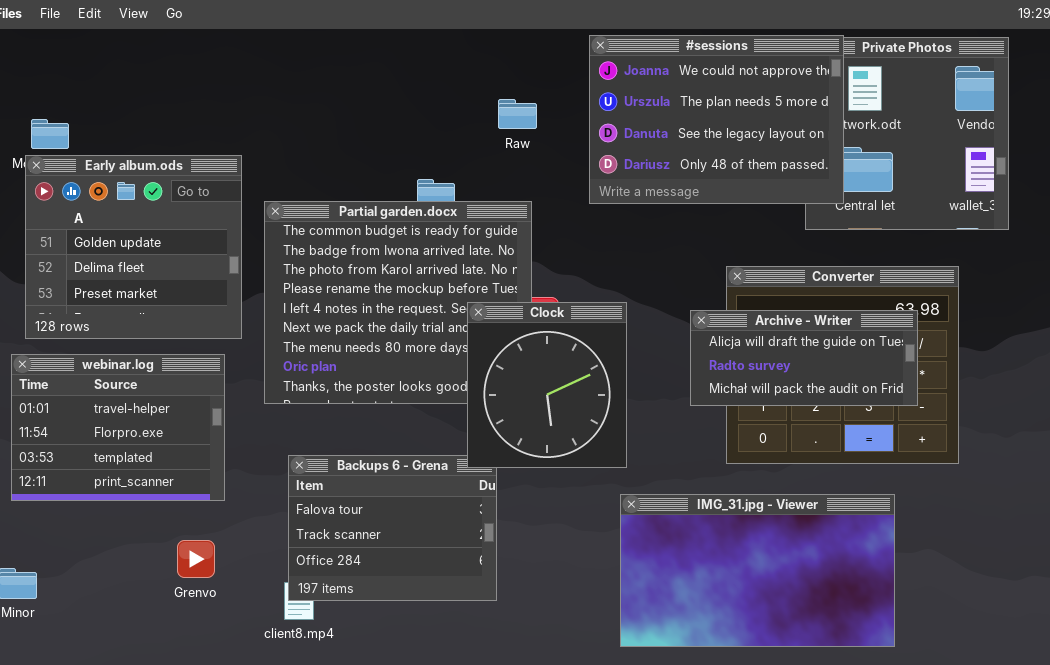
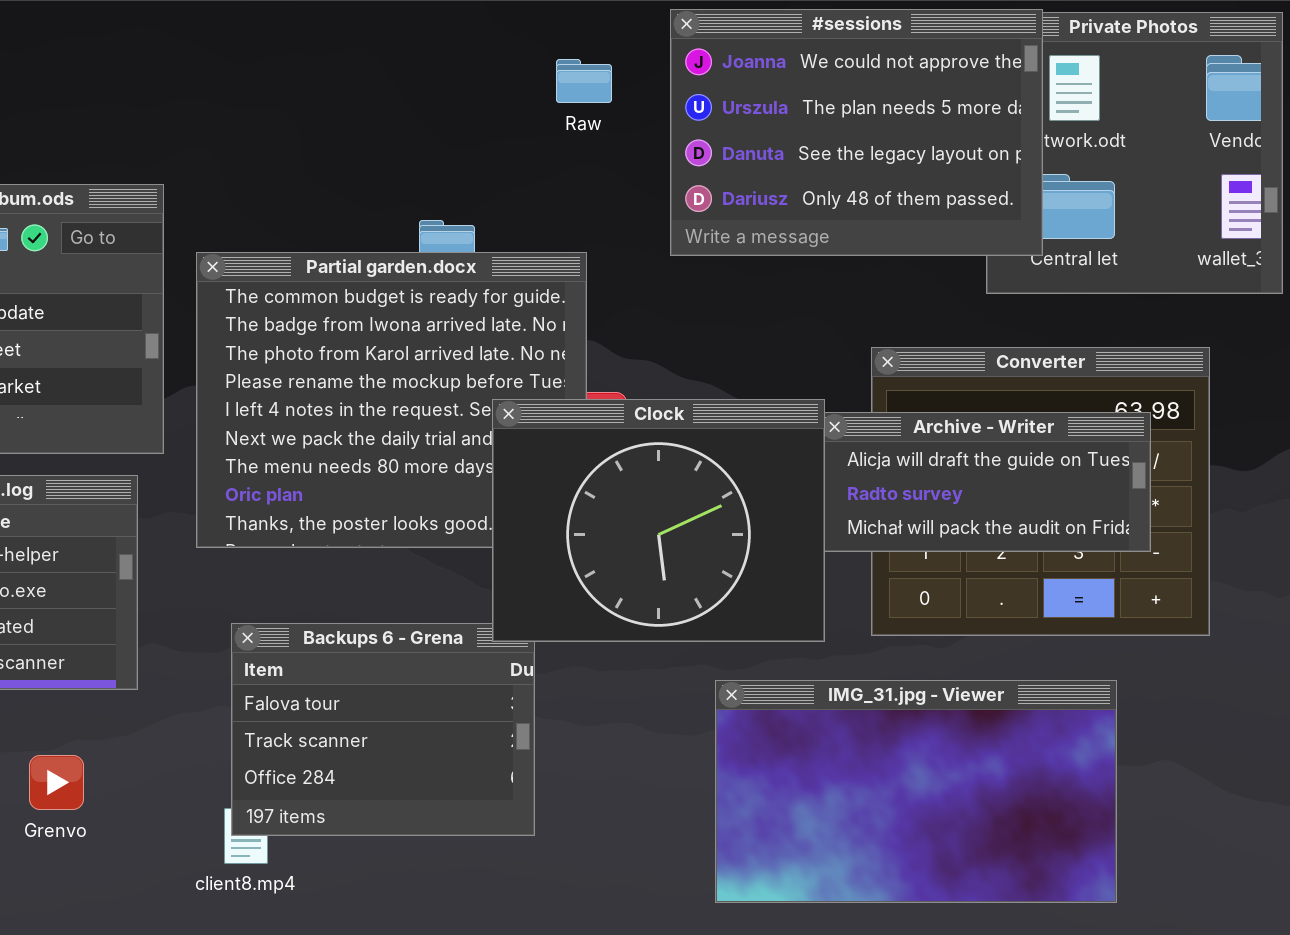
Raw: [498,99,537,129] -> [556,59,612,103], moved
Clock: [467,302,627,468] -> [492,399,825,642], resized
Grenvo: [177,540,215,578] -> [29,755,84,810], moved

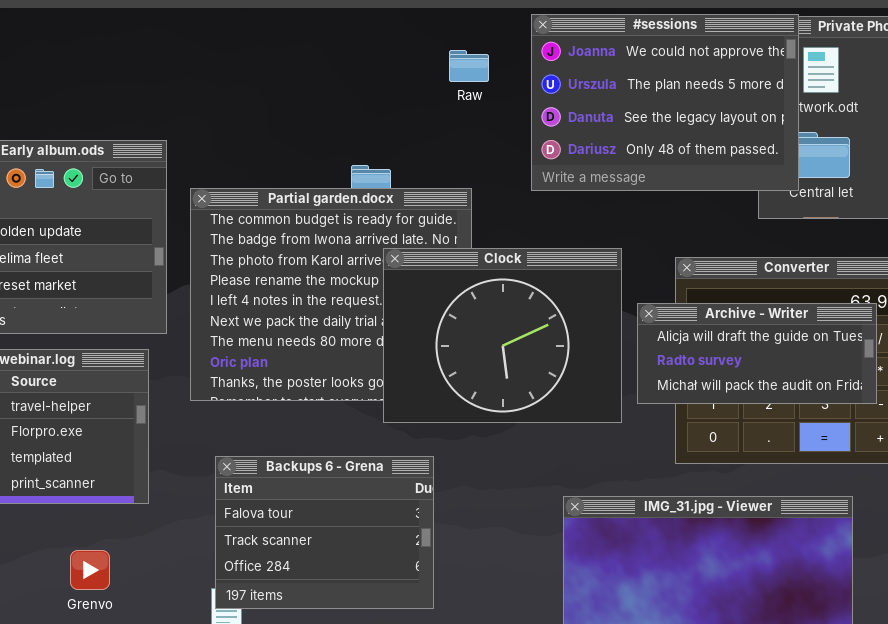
Clock: [492,399,825,642] -> [383,248,622,423], moved

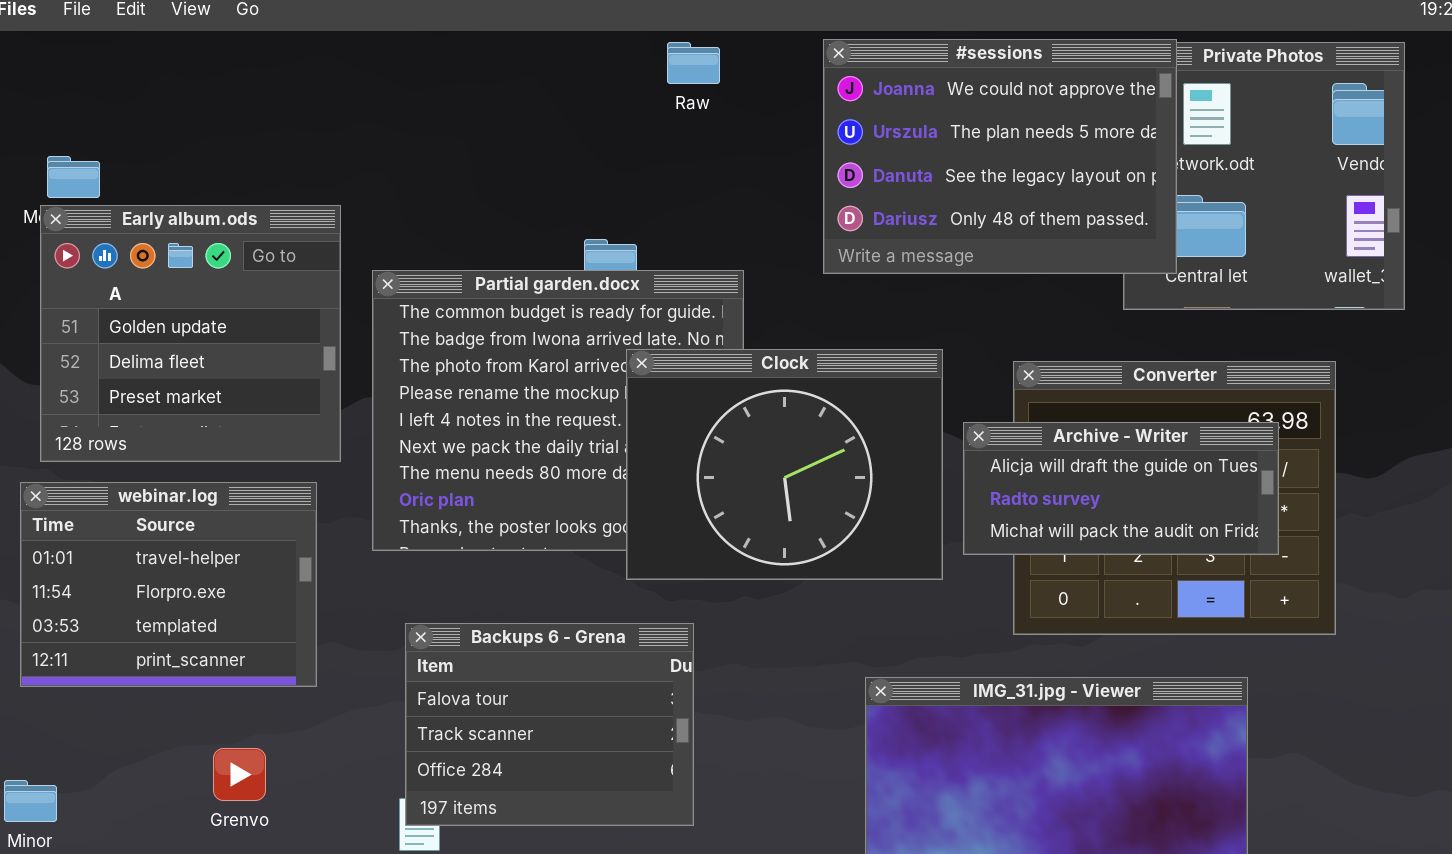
Raw: [449,50,489,82] -> [667,42,720,84], moved

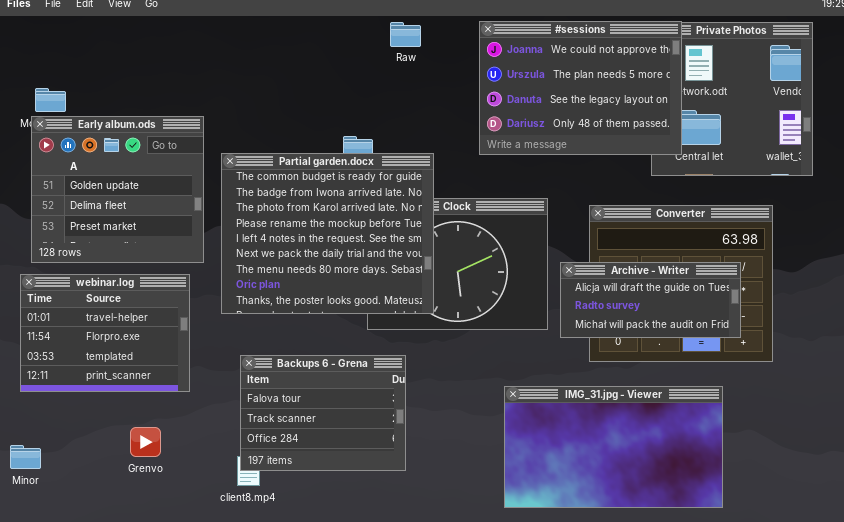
Partial garden.docx: [372,270,744,551] -> [221,153,434,314], raised
Archive - Writer: [963,422,1279,555] -> [560,262,741,338], moved

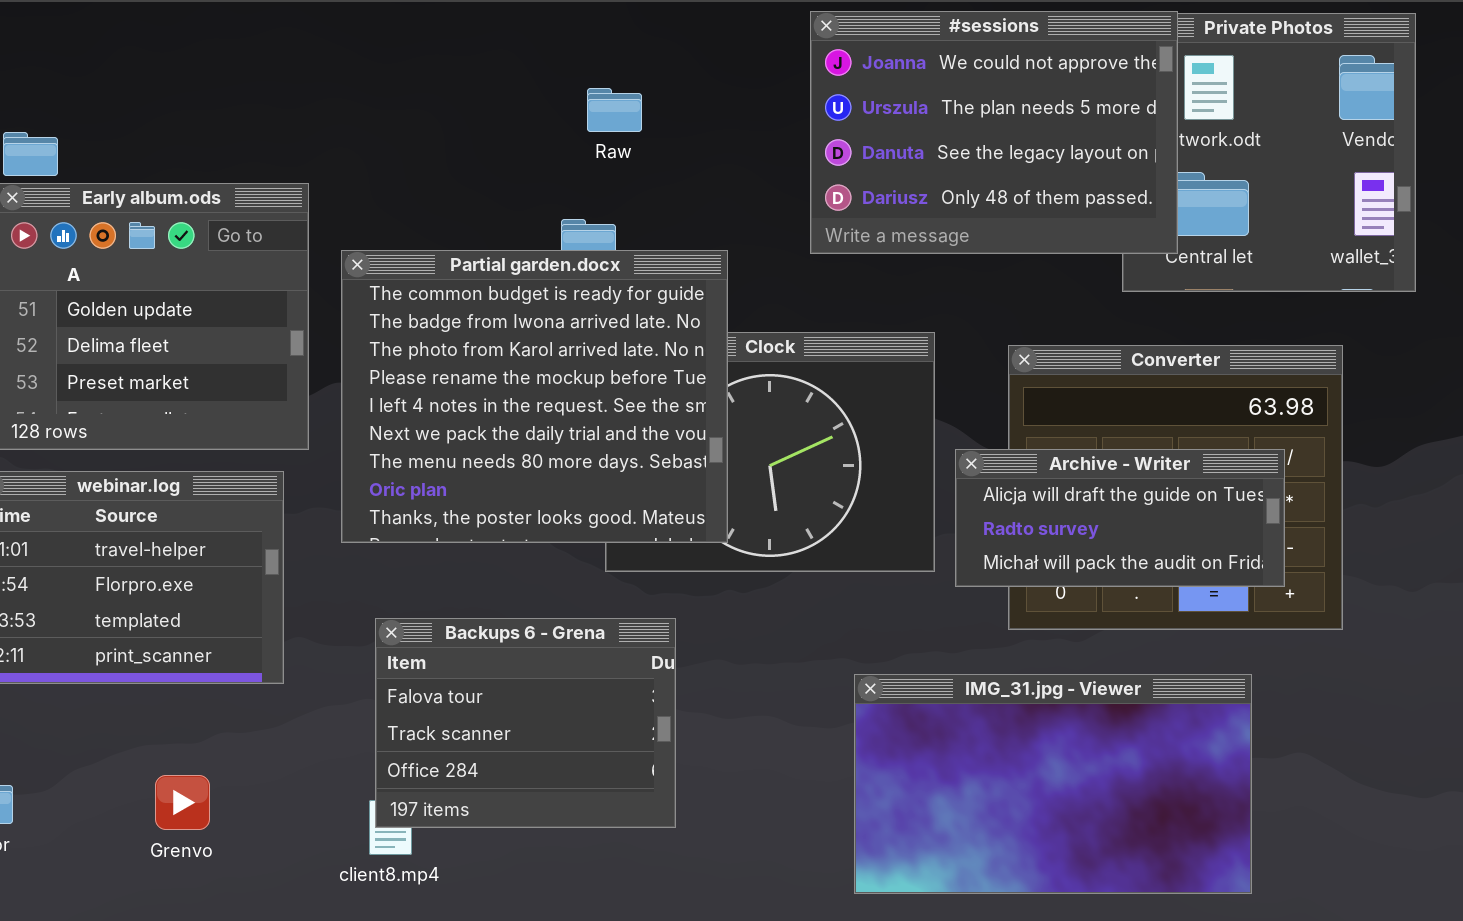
Raw: [390,22,421,47] -> [587,88,642,132], moved
Grenvo: [130,427,161,457] -> [155,775,210,830], moved

